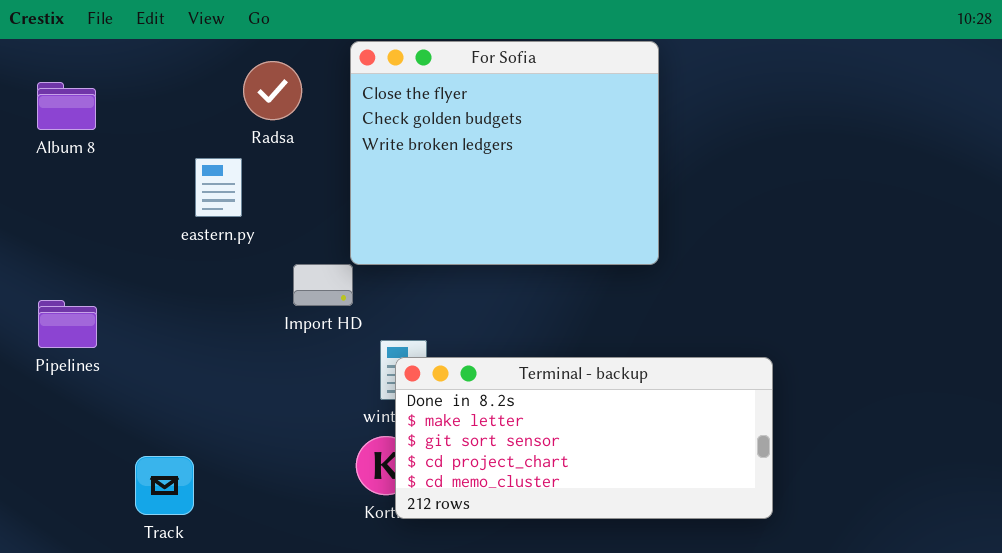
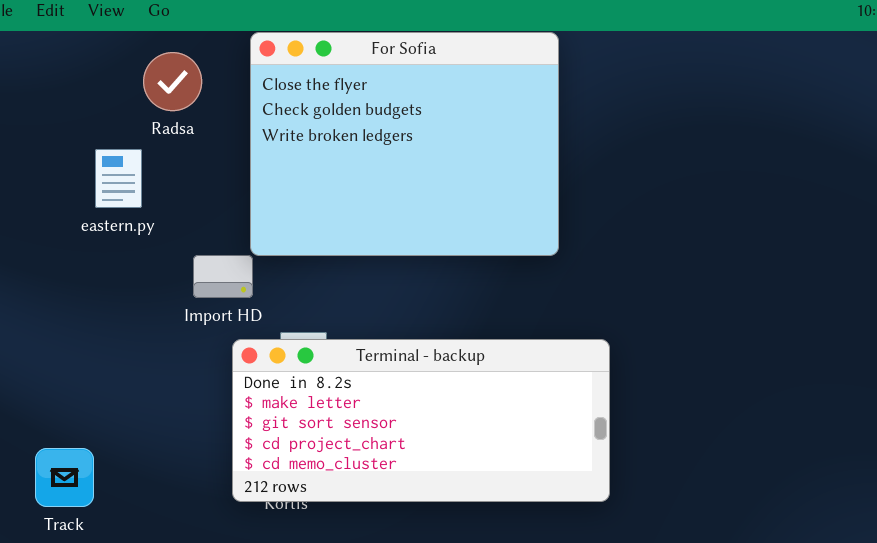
Terminal - backup: [395,357,773,519] -> [232,339,610,502], moved

